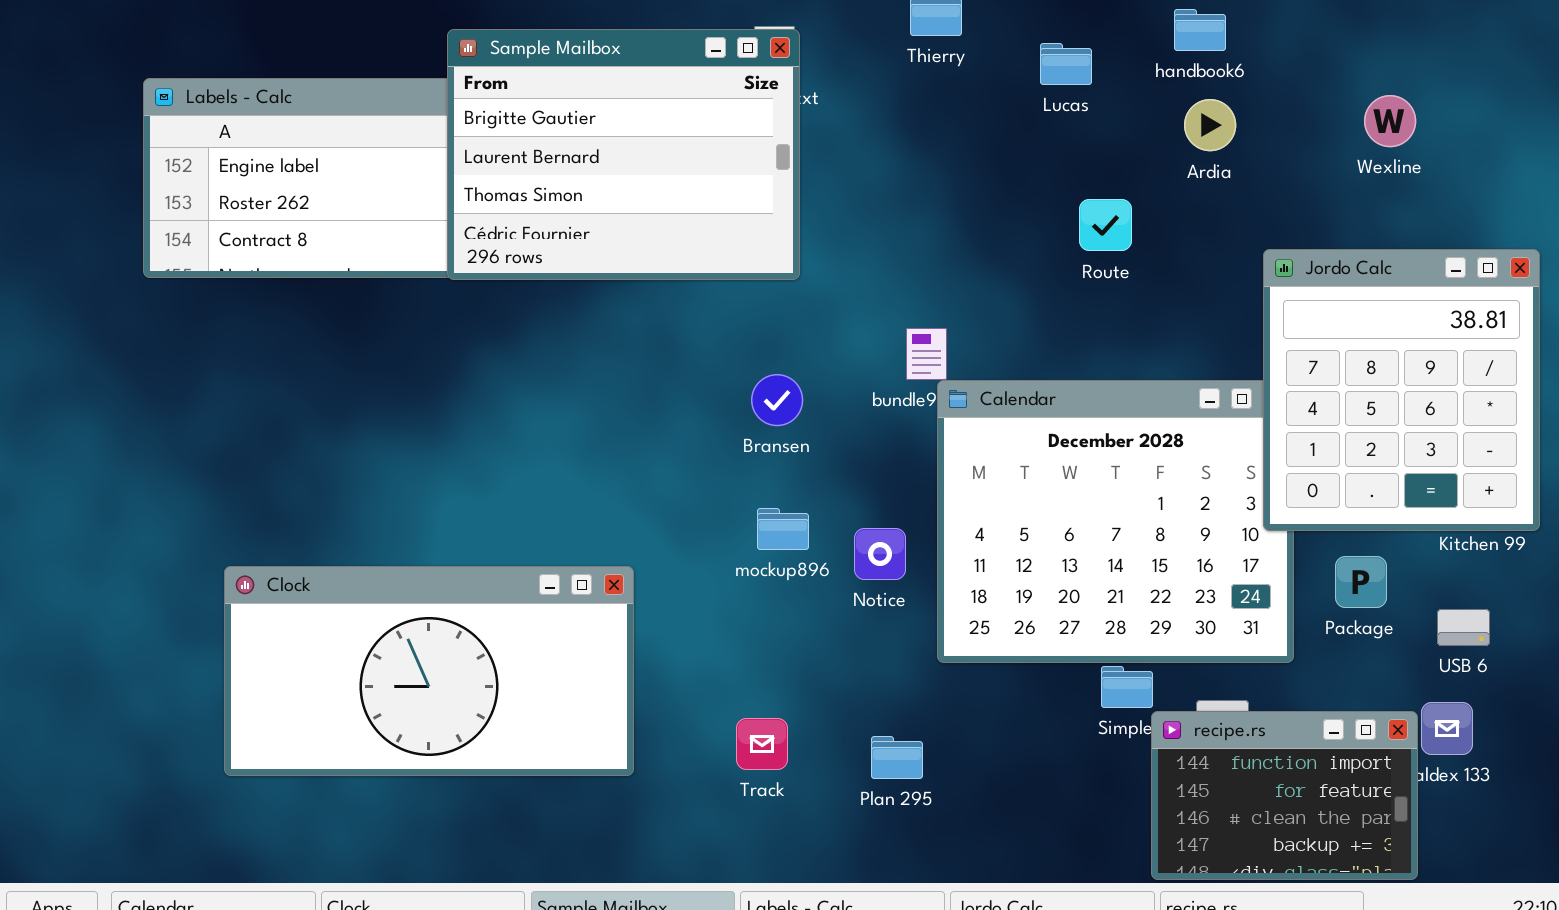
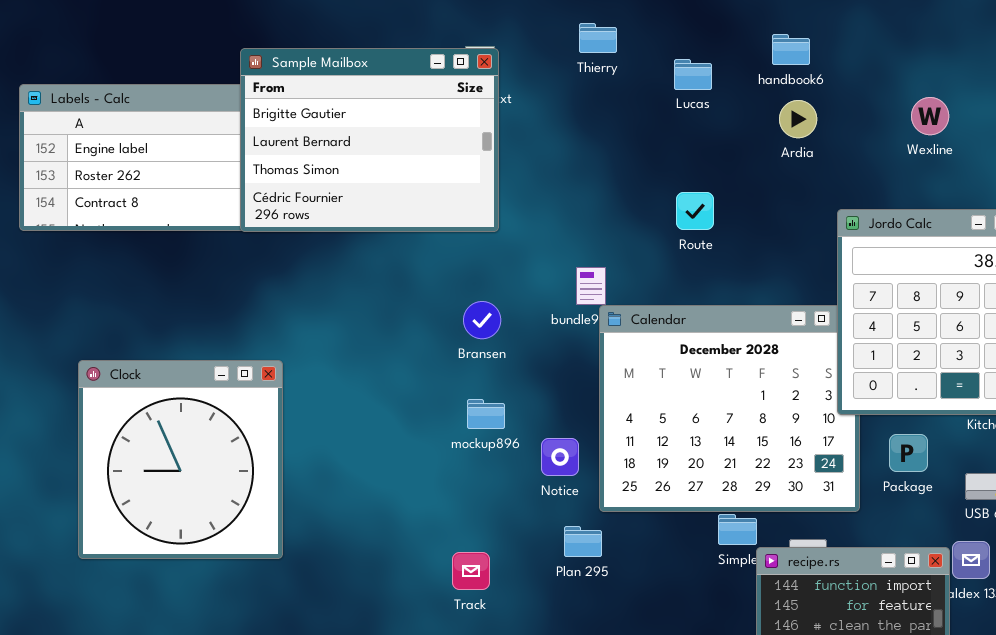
Route: [1079,199,1132,251] -> [676,192,714,230], moved
Notice: [854,528,906,580] -> [541,438,579,476], moved
Clock: [224,566,634,776] -> [78,360,283,559], moved, resized
Plan 295: [871,736,923,779] -> [564,526,602,557], moved

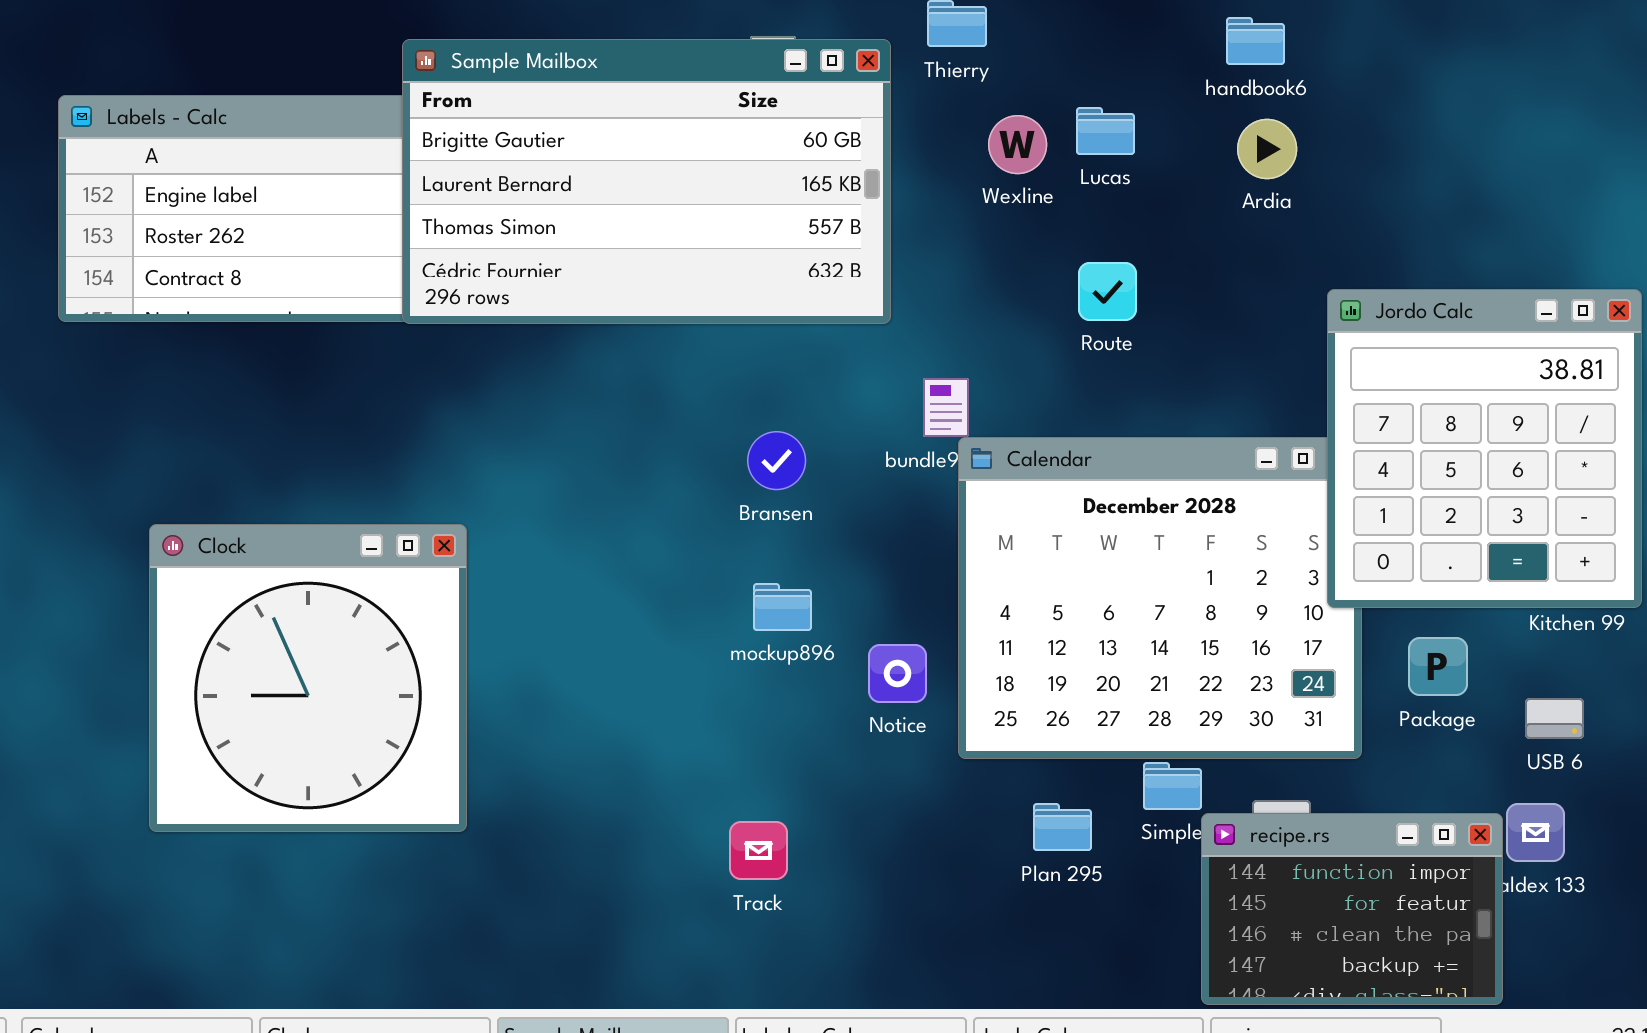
Sample Mailbox: [240,48,499,232] -> [402,39,891,324], resized
Lucas: [674,59,712,90] -> [1076,107,1135,155], moved
Wexline: [911,97,949,135] -> [988,115,1047,174], moved
Plan 295: [564,526,602,557] -> [1033,803,1092,851], moved

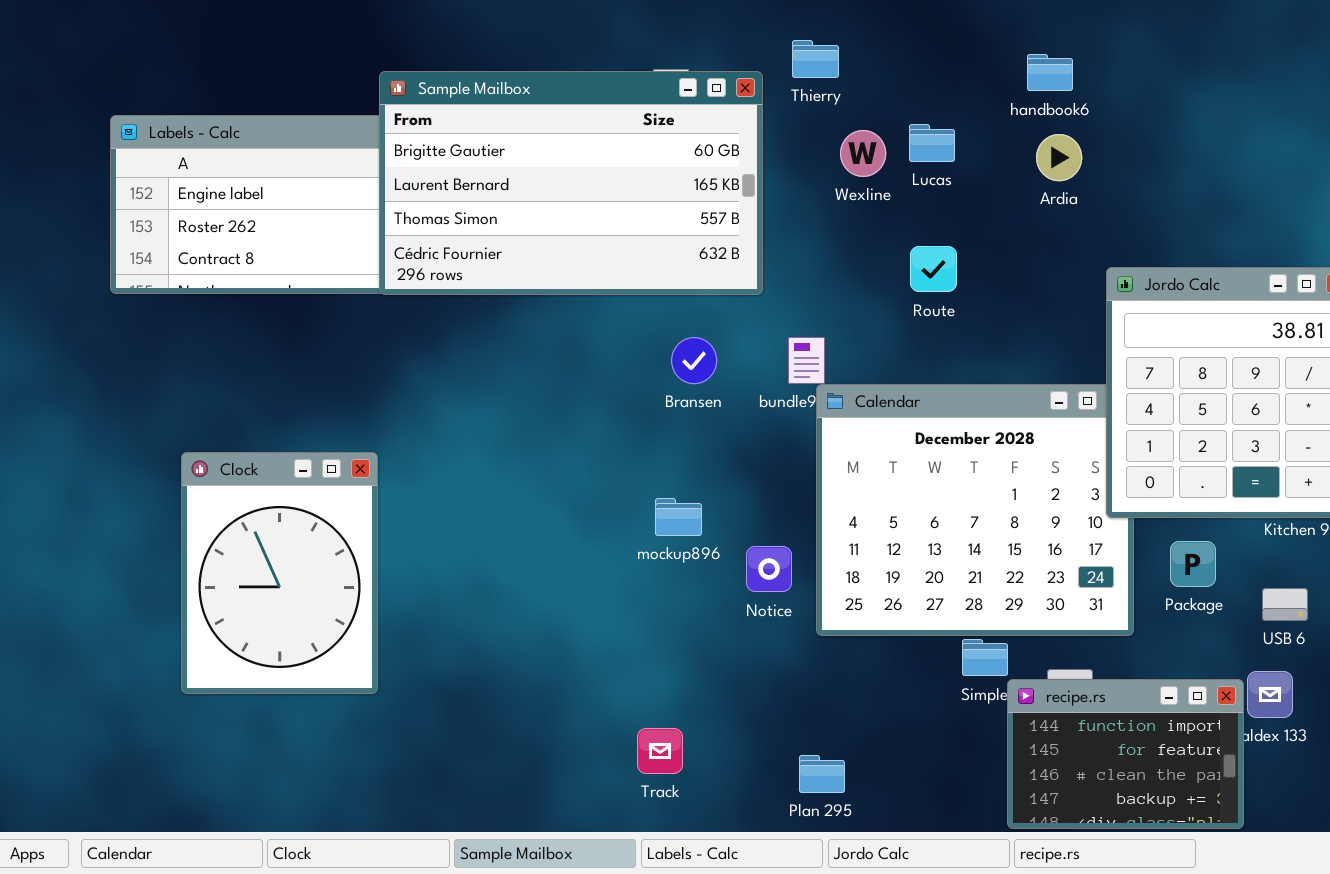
Bransen: [747,431,806,490] -> [671,337,717,384], moved
Clock: [149,524,467,832] -> [181,452,378,694], resized
Plan 295: [1033,803,1092,851] -> [799,755,845,793], moved
Track: [729,821,788,880] -> [637,728,683,774], moved

